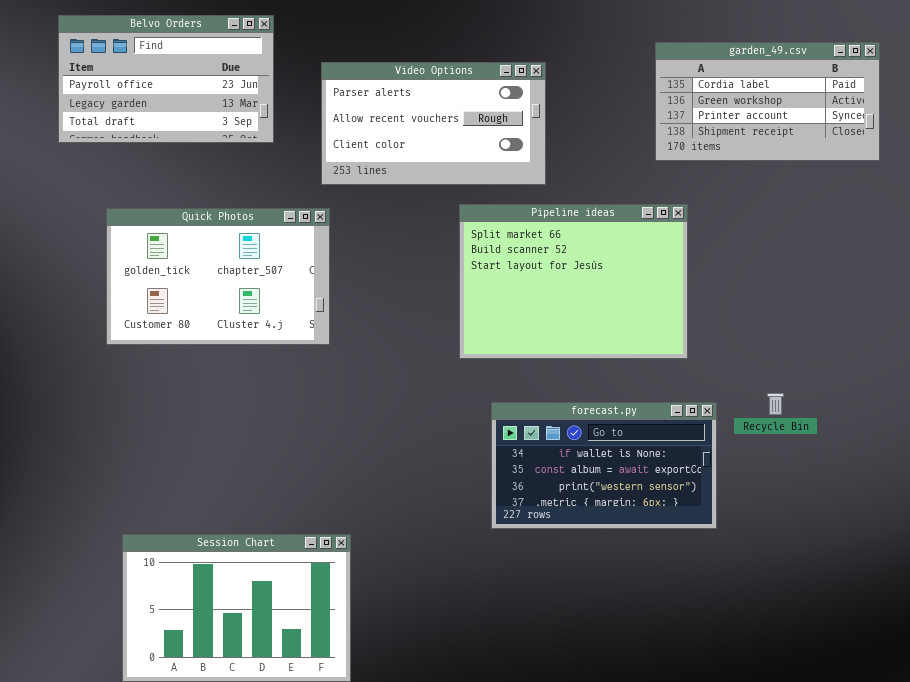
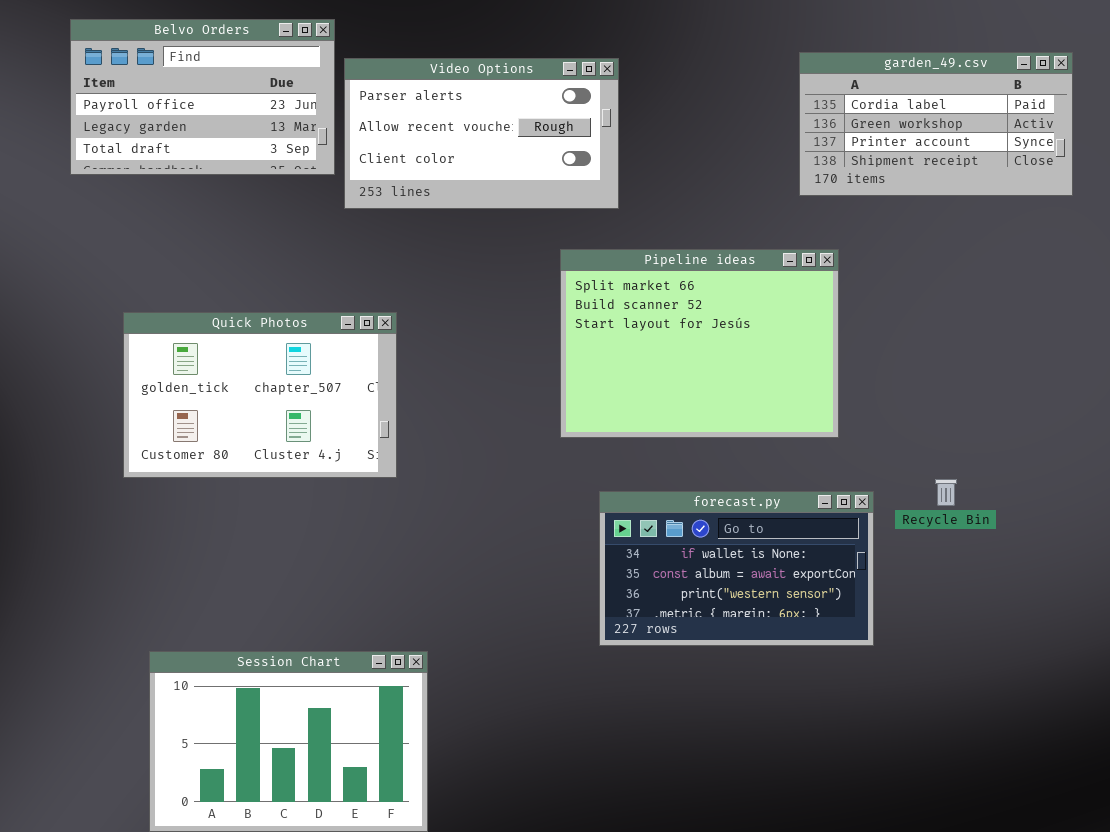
Video Options: [321,62,546,185] -> [344,58,619,209], moved
Quick Photos: [106,208,330,345] -> [123,312,397,478], moved

